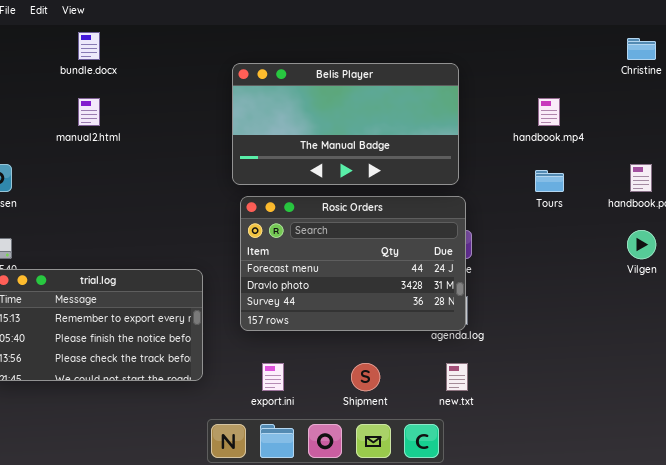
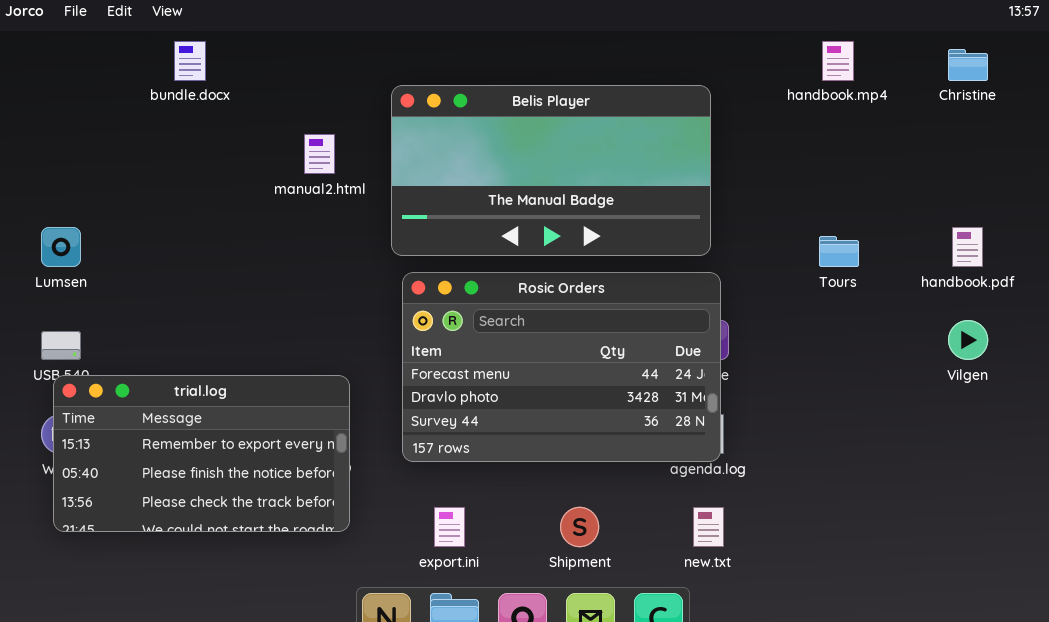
manual2.html: [78,98,100,126] -> [304,134,335,174], moved
handbook.mp4: [538,98,560,126] -> [822,41,854,81], moved

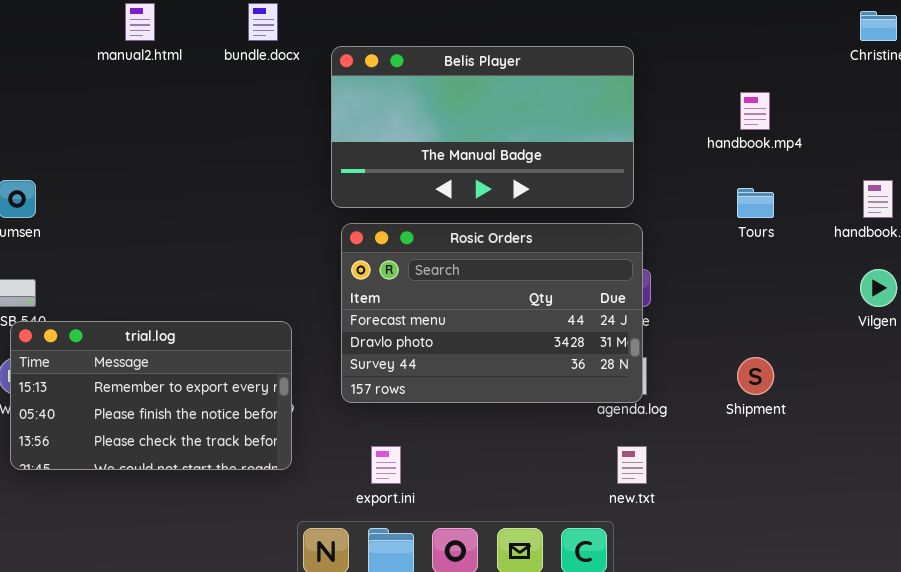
bundle.docx: [174,41,206,81] -> [248,3,278,41], moved
handbook.mp4: [822,41,854,81] -> [740,92,770,130], moved
manual2.html: [304,134,335,174] -> [125,3,155,41], moved
Shipment: [560,507,599,547] -> [737,357,774,395], moved

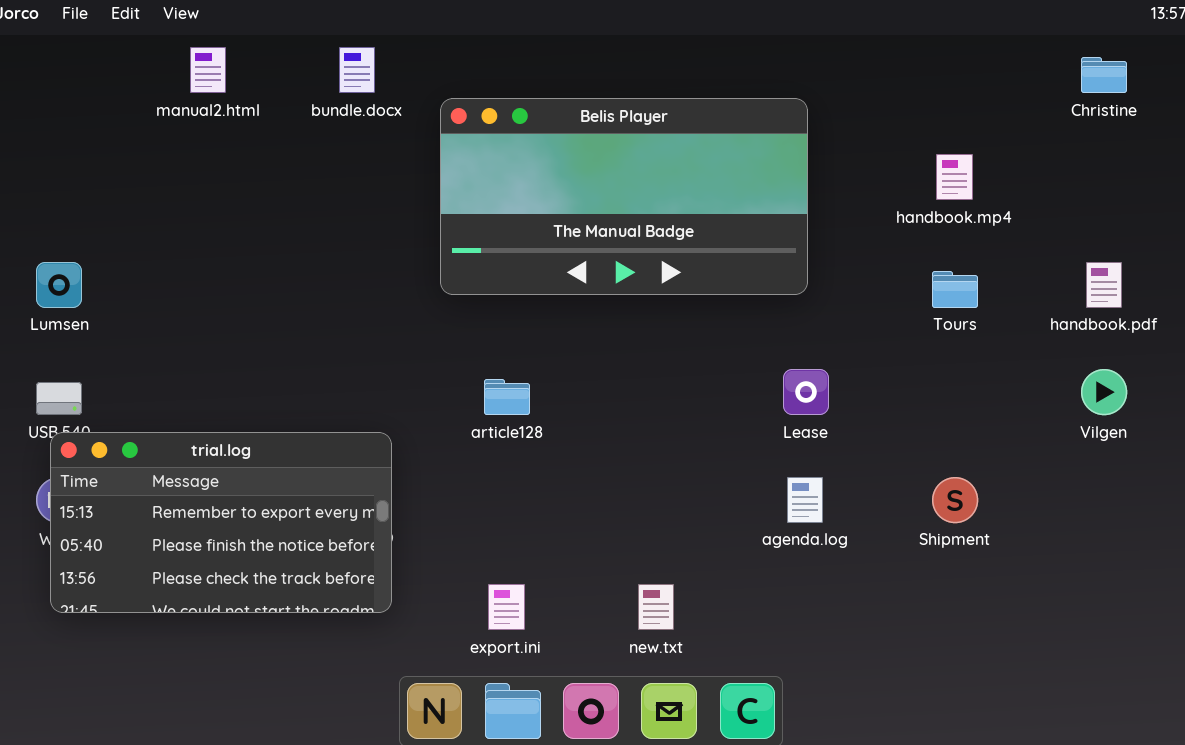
Rosic Orders: [341,223,643,403] -> none, closed
new.txt: [617,446,647,484] -> [638,584,674,630], moved

